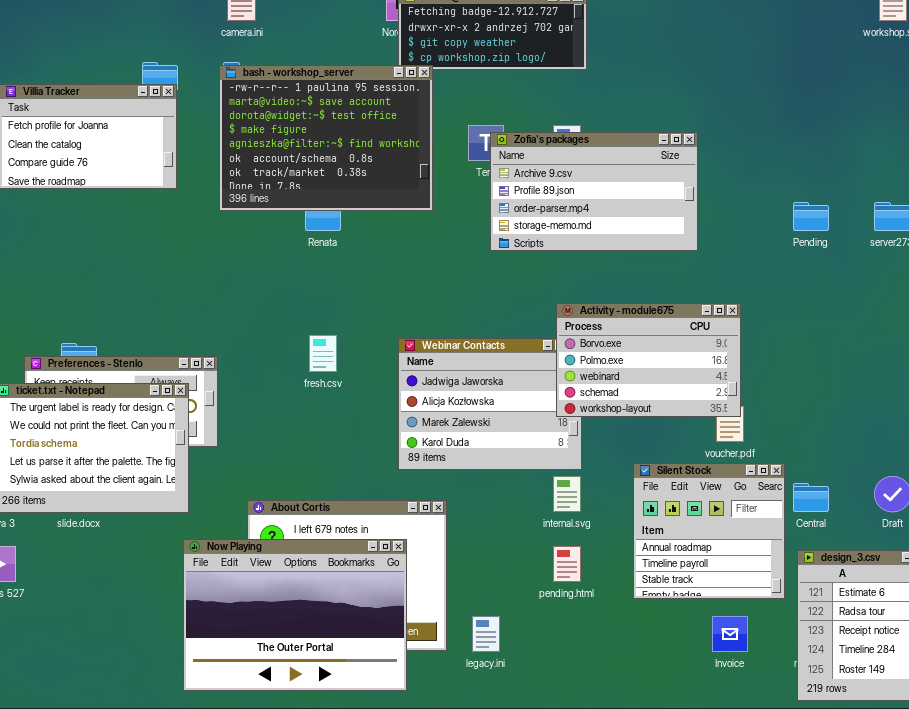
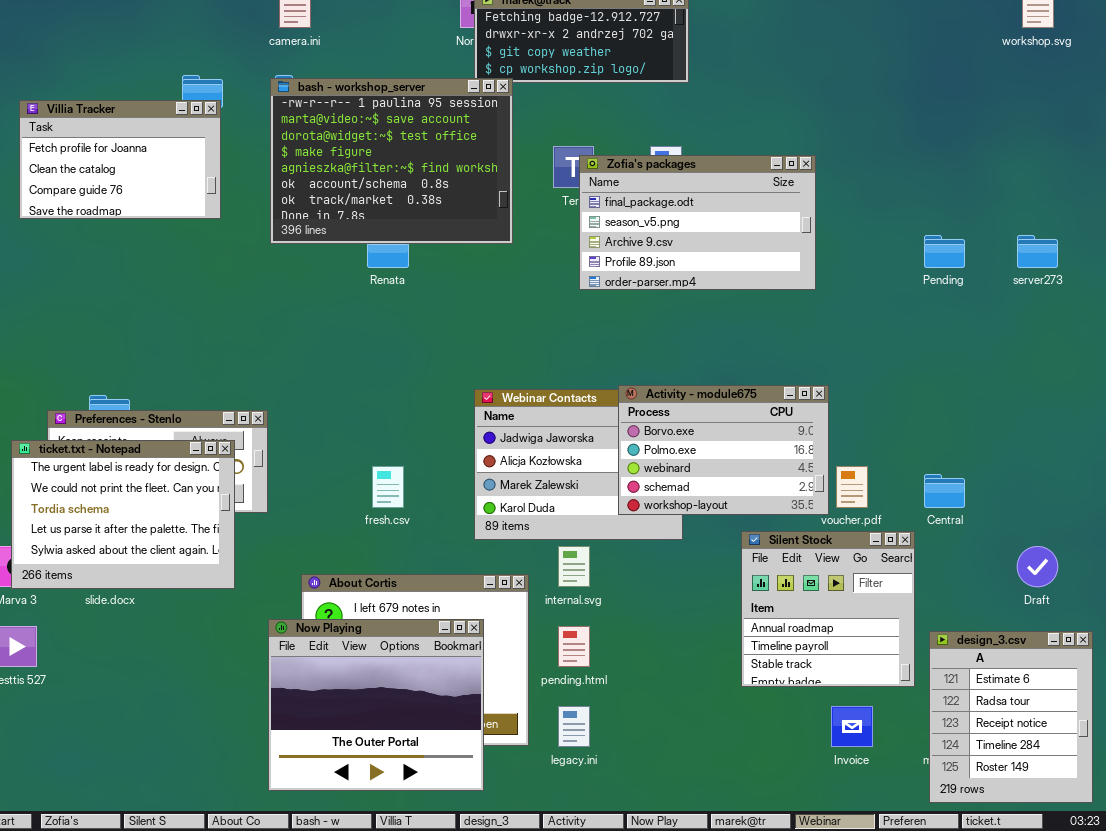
Zofia's packages: [490,132,698,251] -> [579,155,816,290], scrolled up 2 rows
Activity - module675: [556,303,741,417] -> [618,385,829,515], moved
fresh.csv: [309,335,337,372] -> [372,466,404,508], moved
internal.svg: [553,476,581,512] -> [558,546,590,587], moved
Central: [793,483,829,512] -> [924,474,965,508], moved
Now Playing: [183,539,407,691] -> [268,619,484,791], resized
pending.html: [553,546,581,582] -> [558,626,590,667], moved

